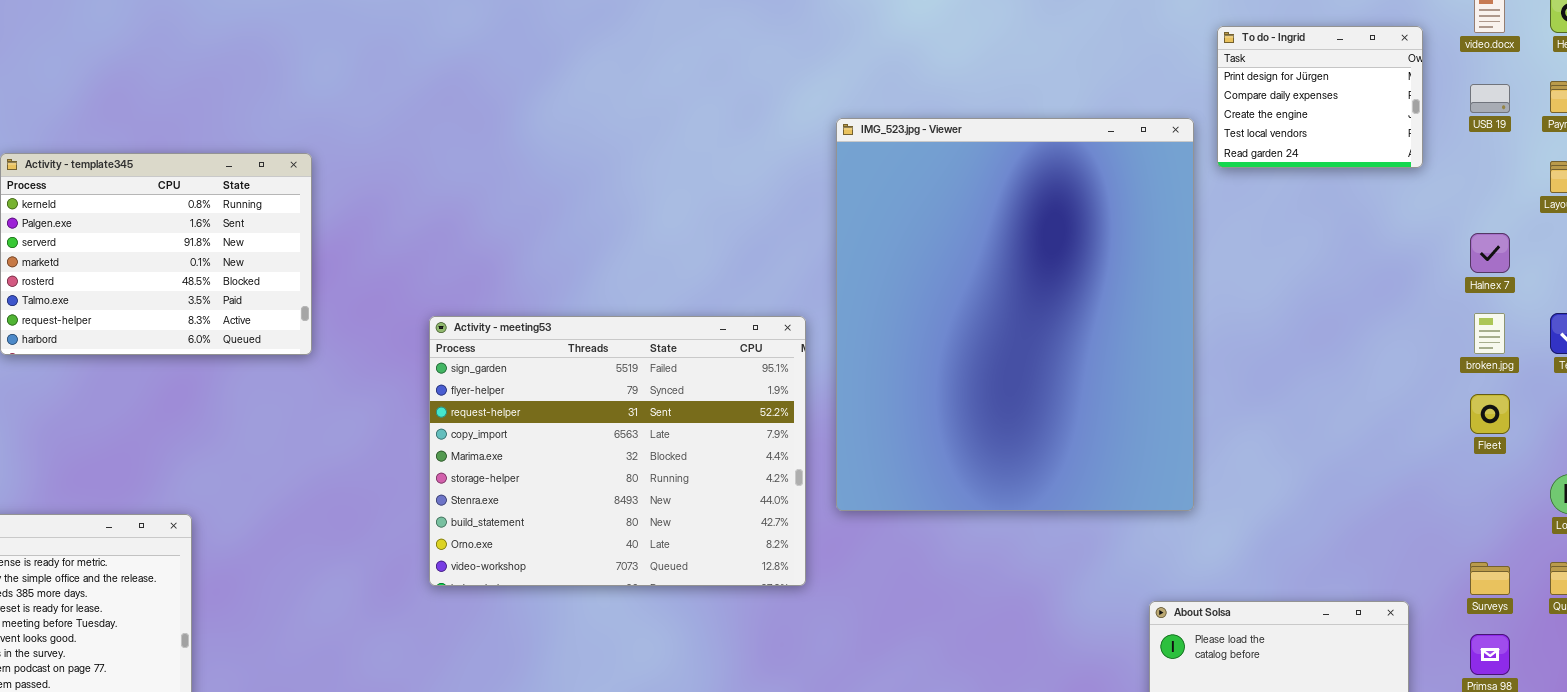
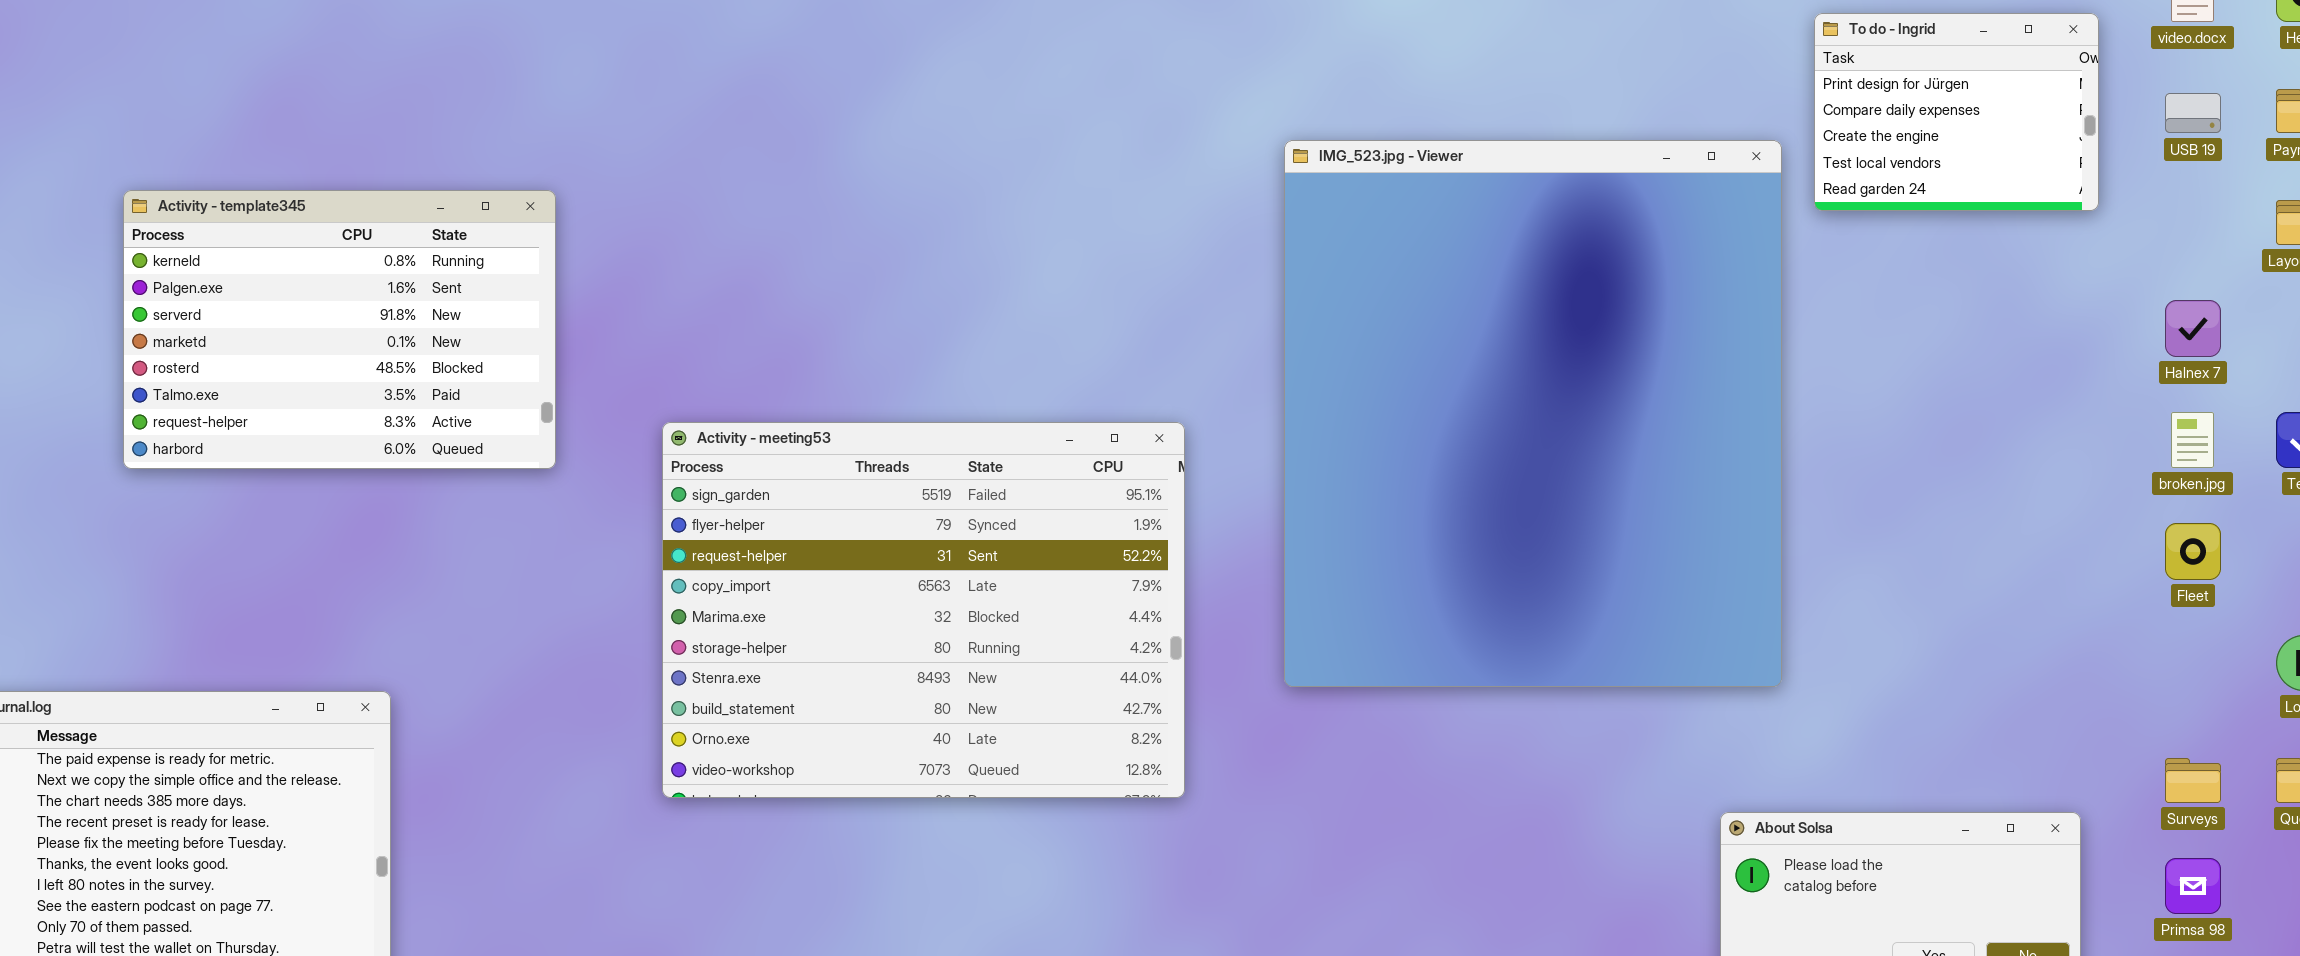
Activity - meeting53: [429,316,806,586] -> [662,422,1185,798], moved

